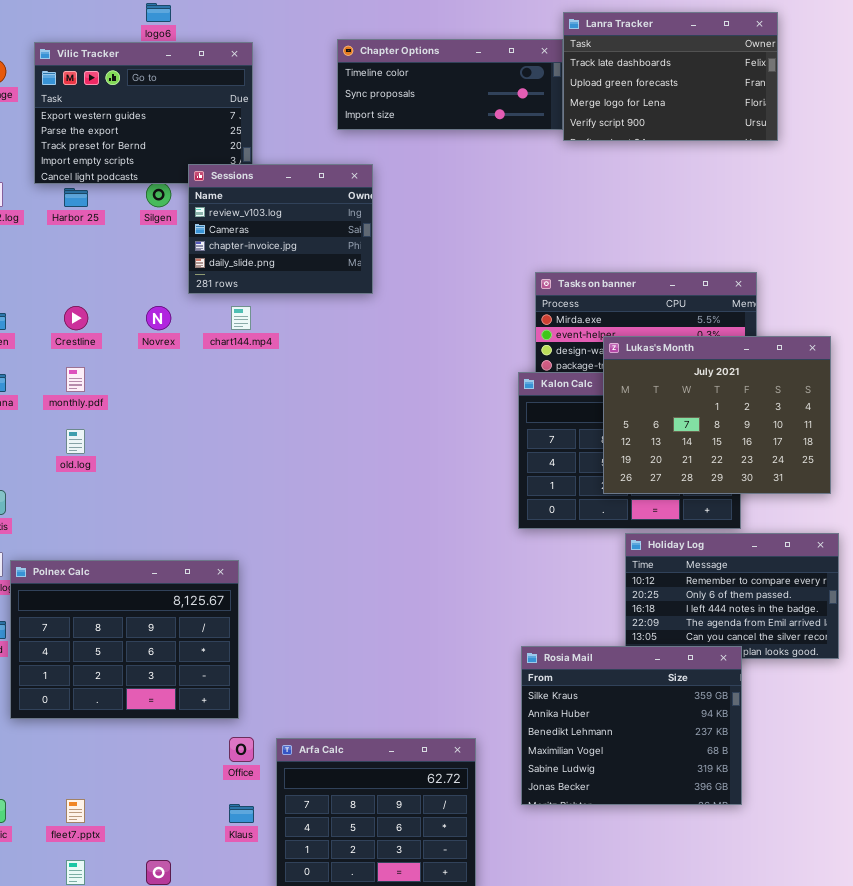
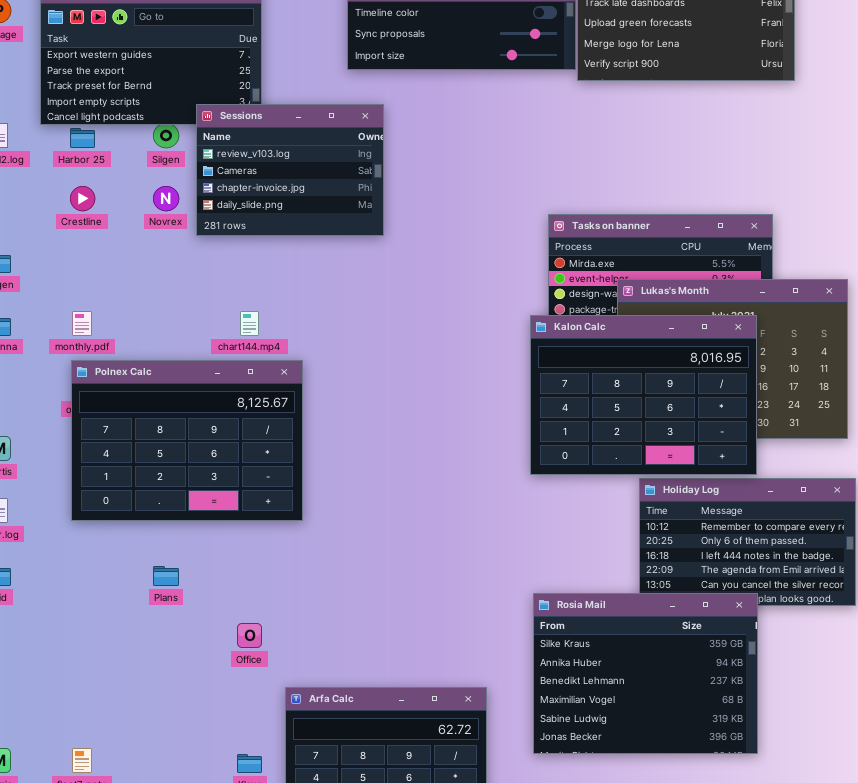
Crestline: [64,306,88,330] -> [70,186,95,211], moved
Novrex: [146,306,171,330] -> [153,186,179,211], moved
chart144.mp4: [231,306,251,330] -> [240,311,259,336], moved
Kalon Calc: [518,372,741,529] -> [530,315,757,475], raised
Polnex Calc: [10,560,239,719] -> [71,360,303,521], moved
Office: [229,737,254,762] -> [237,623,262,648], moved

